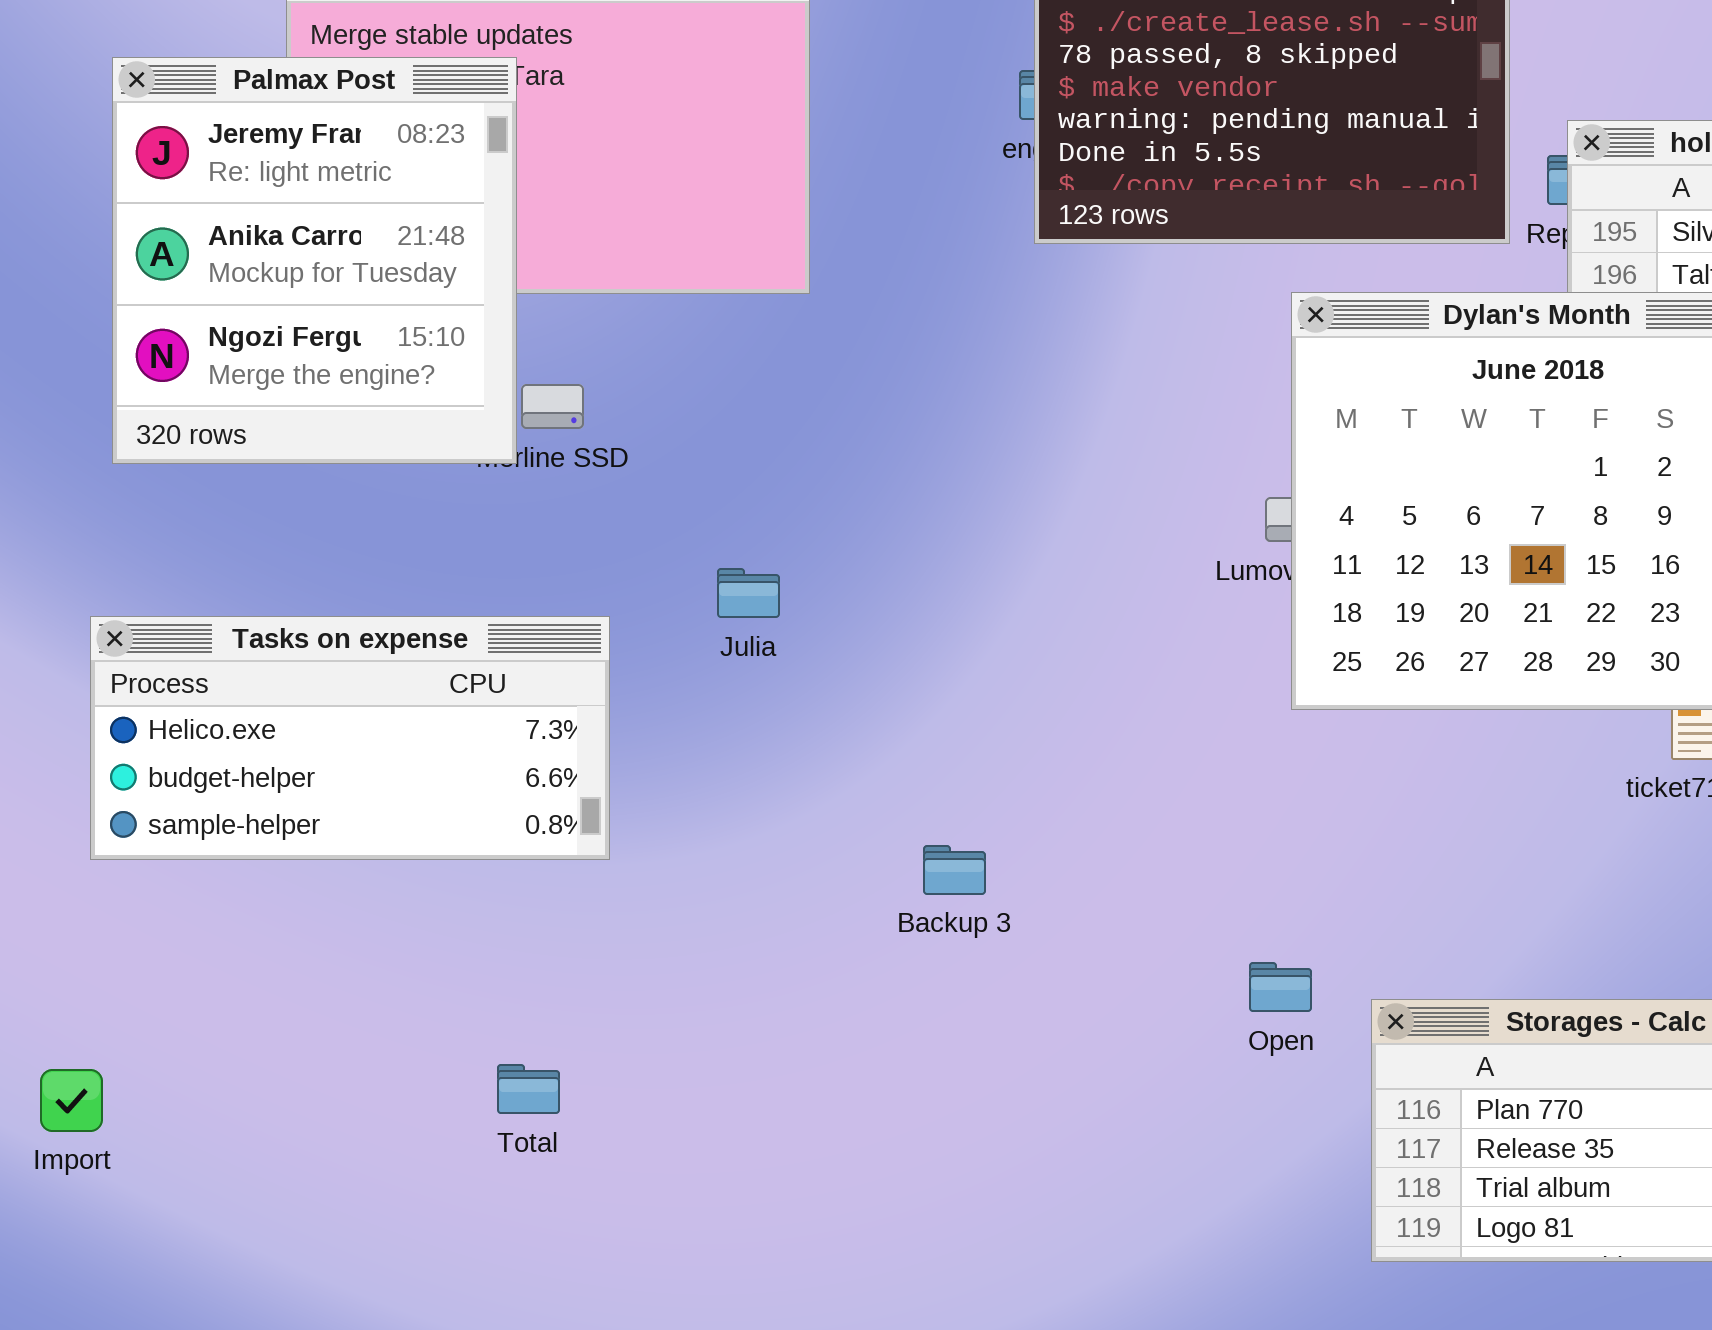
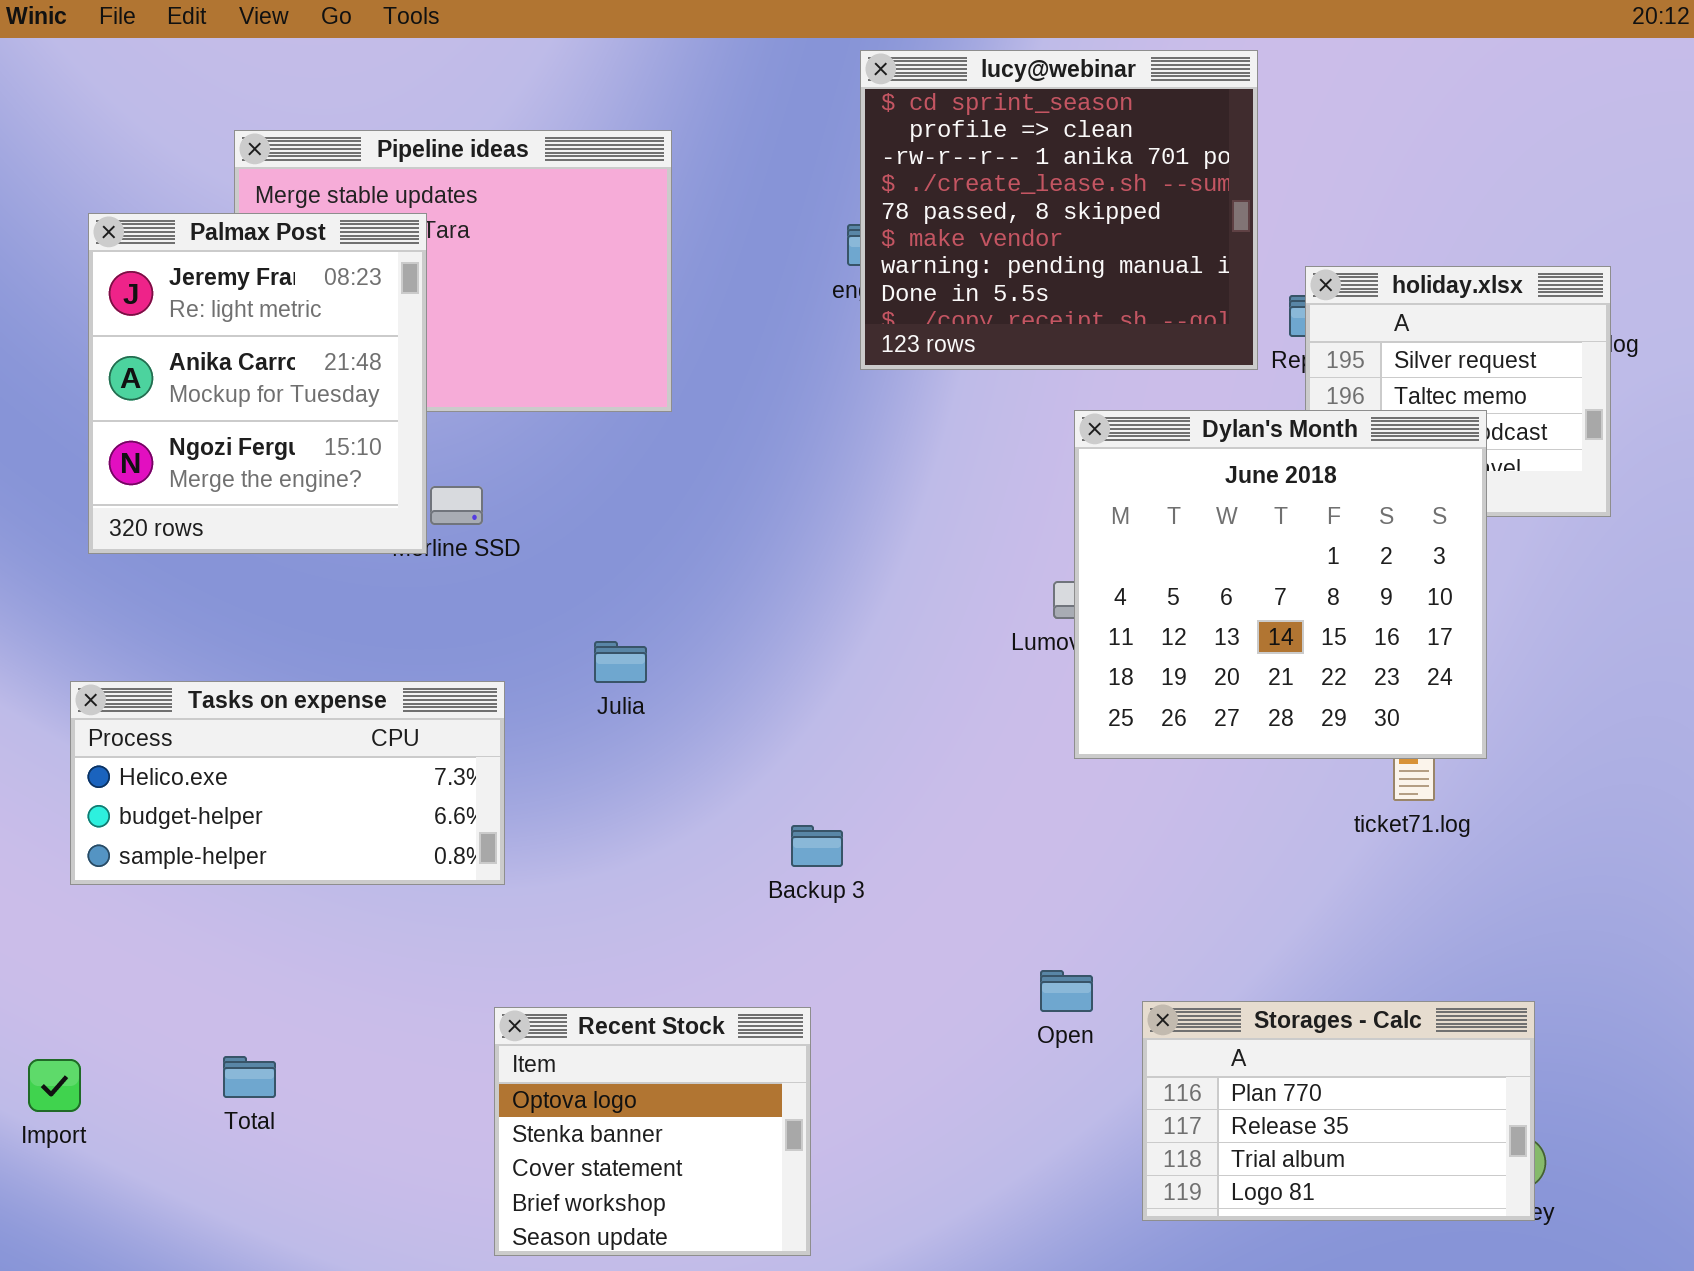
Backup 3: [923,845,986,895] -> [791,825,843,867], moved
Recent Stock: none -> [494,1007,811,1256], opened
Total: [497,1064,560,1114] -> [223,1056,276,1098], moved

